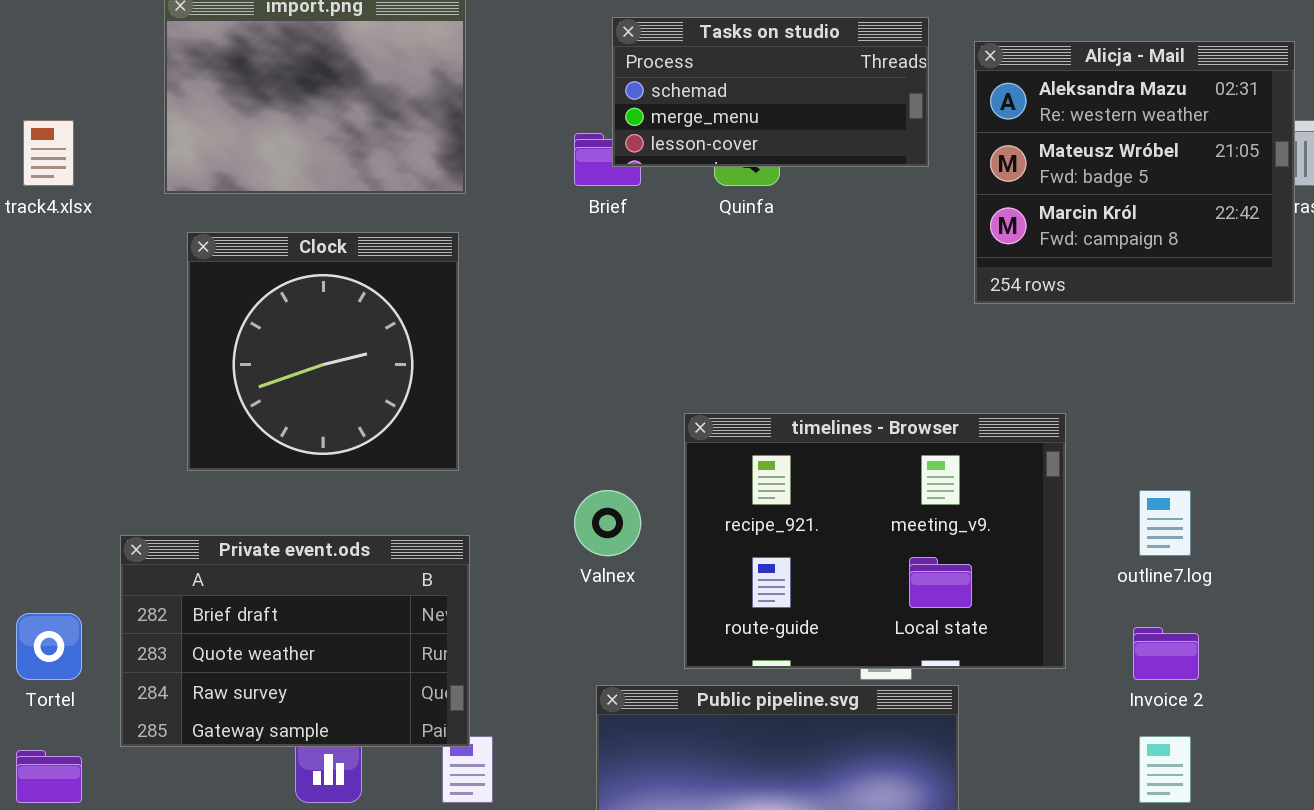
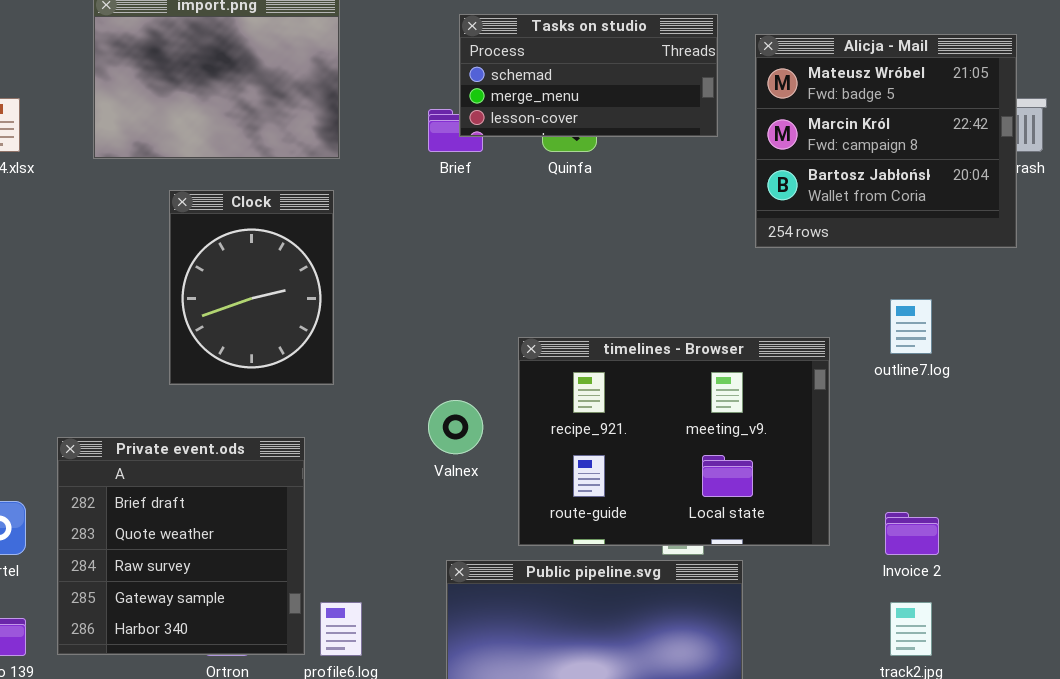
Alicja - Mail: [974,41,1295,304] -> [755,34,1017,248], scrolled down 1 row
Clock: [187,232,459,471] -> [169,190,334,385], resized
outline7.log: [1139,490,1191,556] -> [890,299,932,354], moved
Private event.ods: [120,535,470,747] -> [57,437,305,655], resized

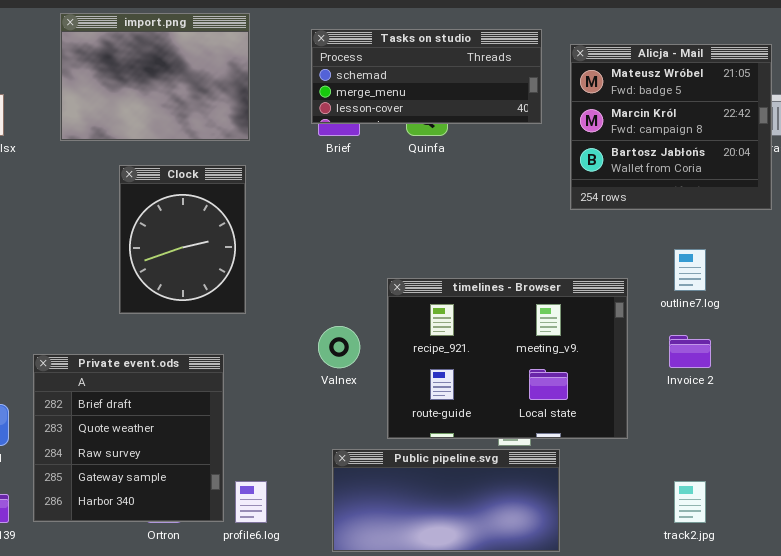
Tasks on studio: [459,14,718,137] -> [311,29,542,124], resized
Invoice 2: [885,512,939,555] -> [669,335,711,368], moved

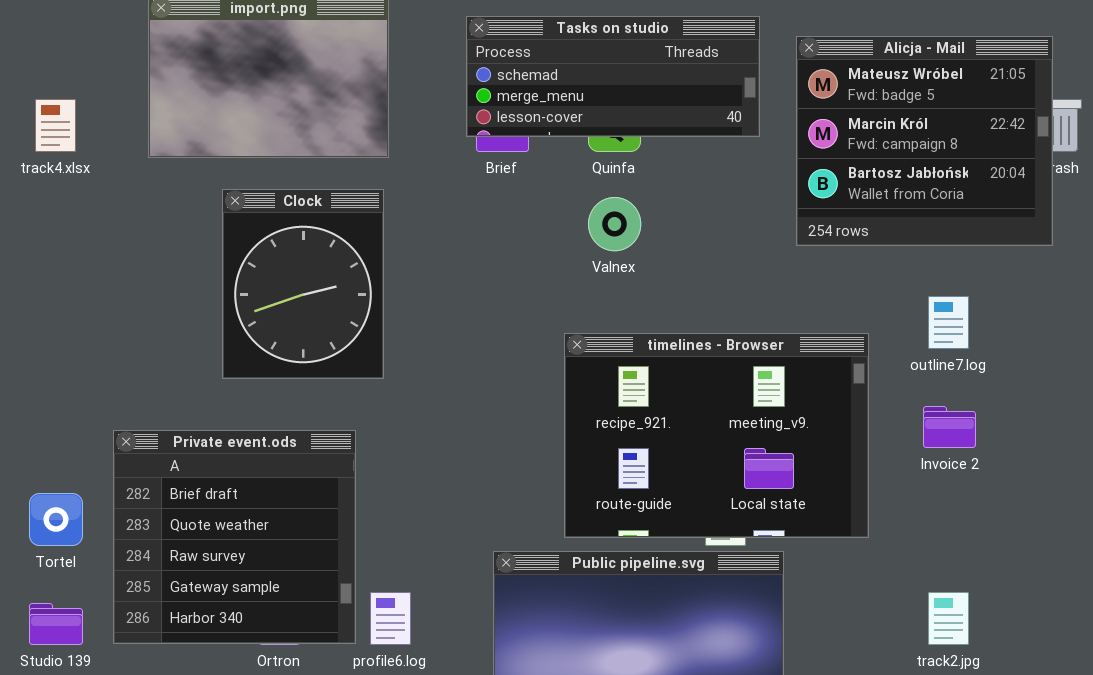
Valnex: [318,326,360,368] -> [588,197,641,251], moved

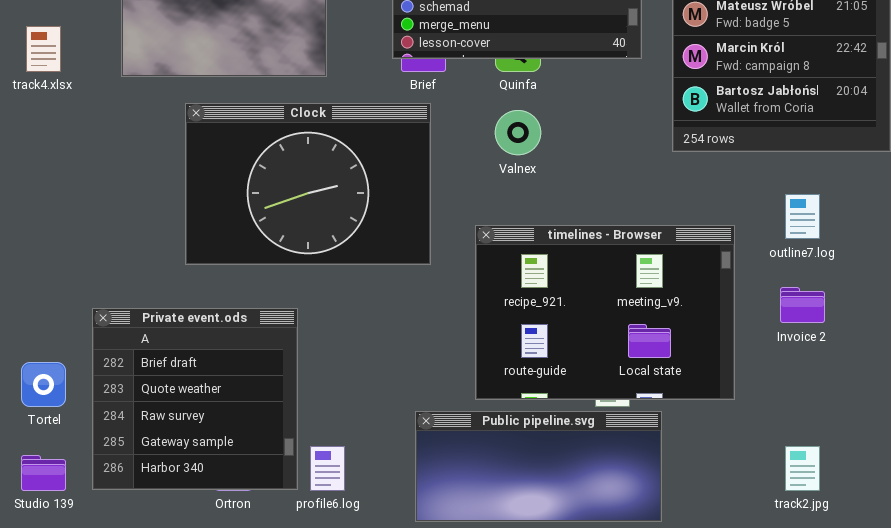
Clock: [222,189,384,379] -> [185,103,431,265], resized

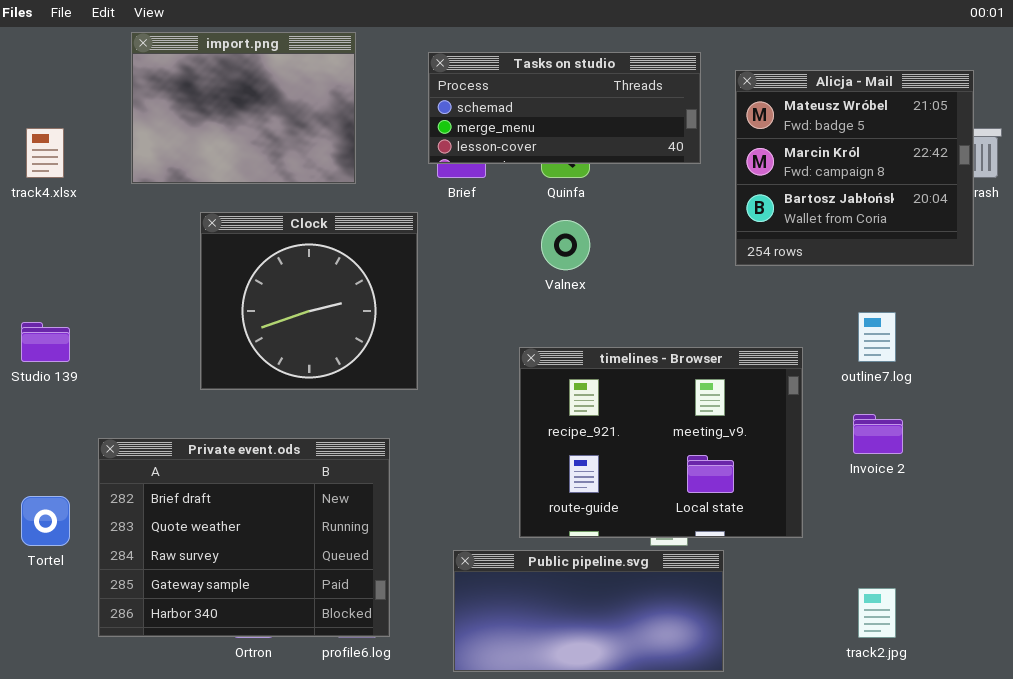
Clock: [185,103,431,265] -> [200,212,418,390], resized
Private event.ods: [92,308,298,490] -> [98,438,390,637], resized
Studio 139: [21,455,66,491] -> [21,322,70,362], moved

